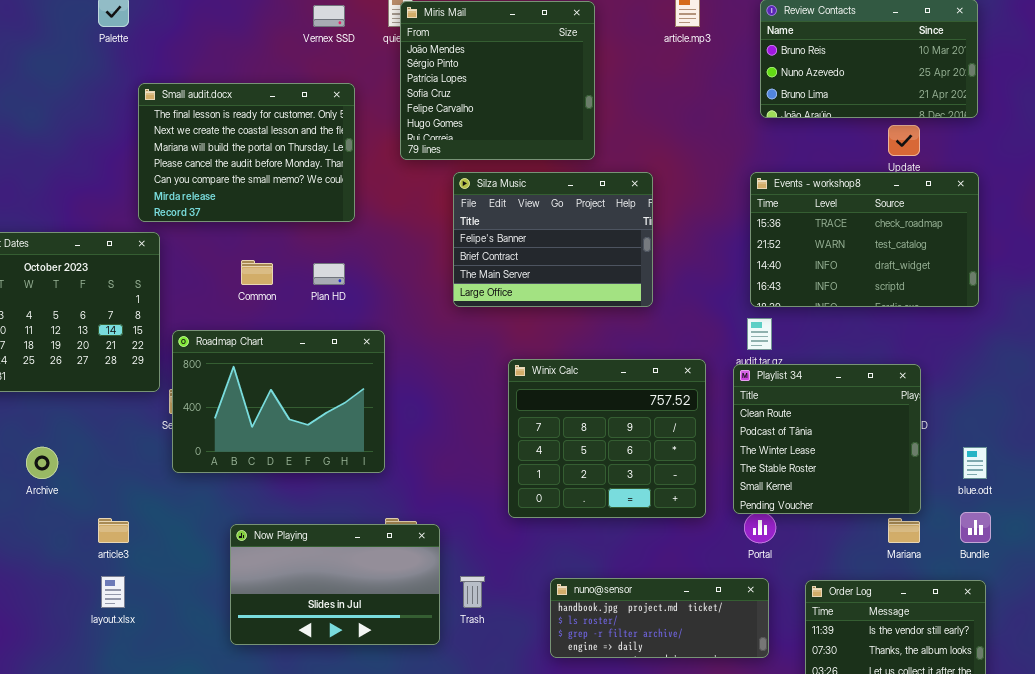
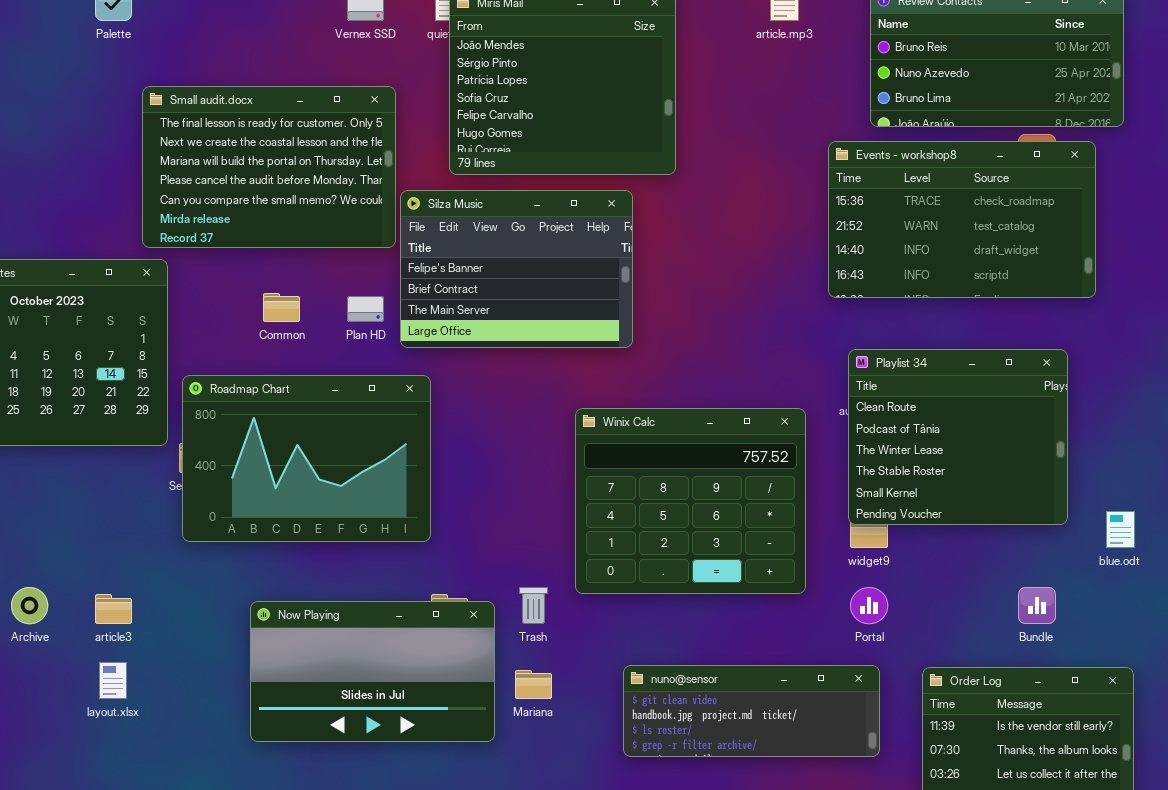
Silza Music: [453,172,653,307] -> [400,190,633,348], moved
Events - workshop8: [750,172,979,307] -> [828,141,1096,298], moved
Playlist 34: [733,364,921,514] -> [848,349,1068,525], moved
Archive: [26,447,58,479] -> [11,587,48,624], moved
Bundle: [960,512,991,543] -> [1018,587,1056,624], moved
Mariana: [888,518,920,543] -> [515,670,552,699], moved
Trash: [460,576,485,608] -> [519,587,548,624], moved
nuno@sensor: [550,578,769,658] -> [623,665,880,757], scrolled up 1 row

